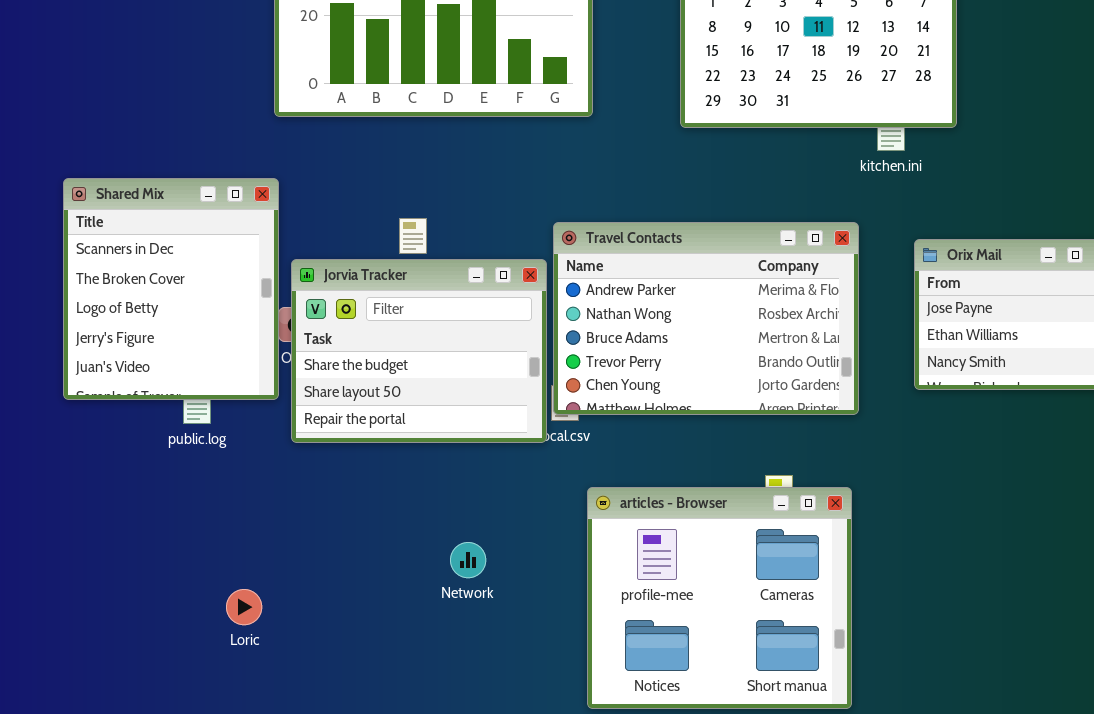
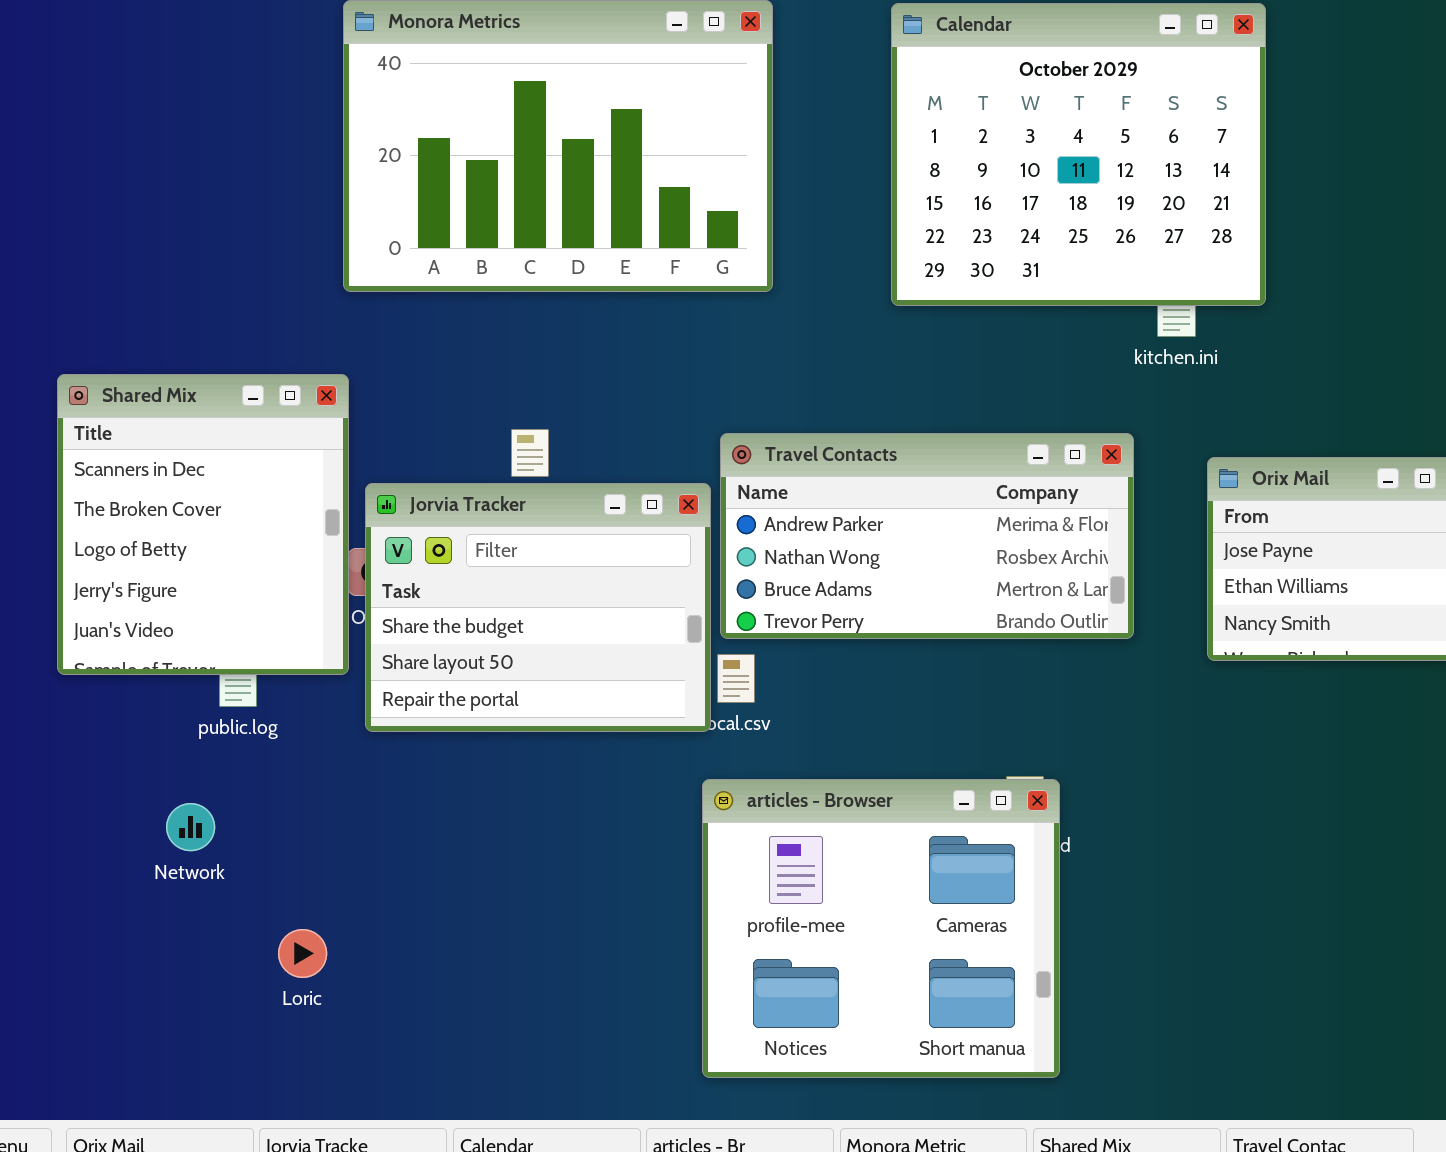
Travel Contacts: [553,222,859,415] -> [720,433,1134,639], resized
articles - Browser: [587,487,852,709] -> [702,779,1060,1078], moved
Network: [450,542,486,578] -> [166,803,215,851], moved

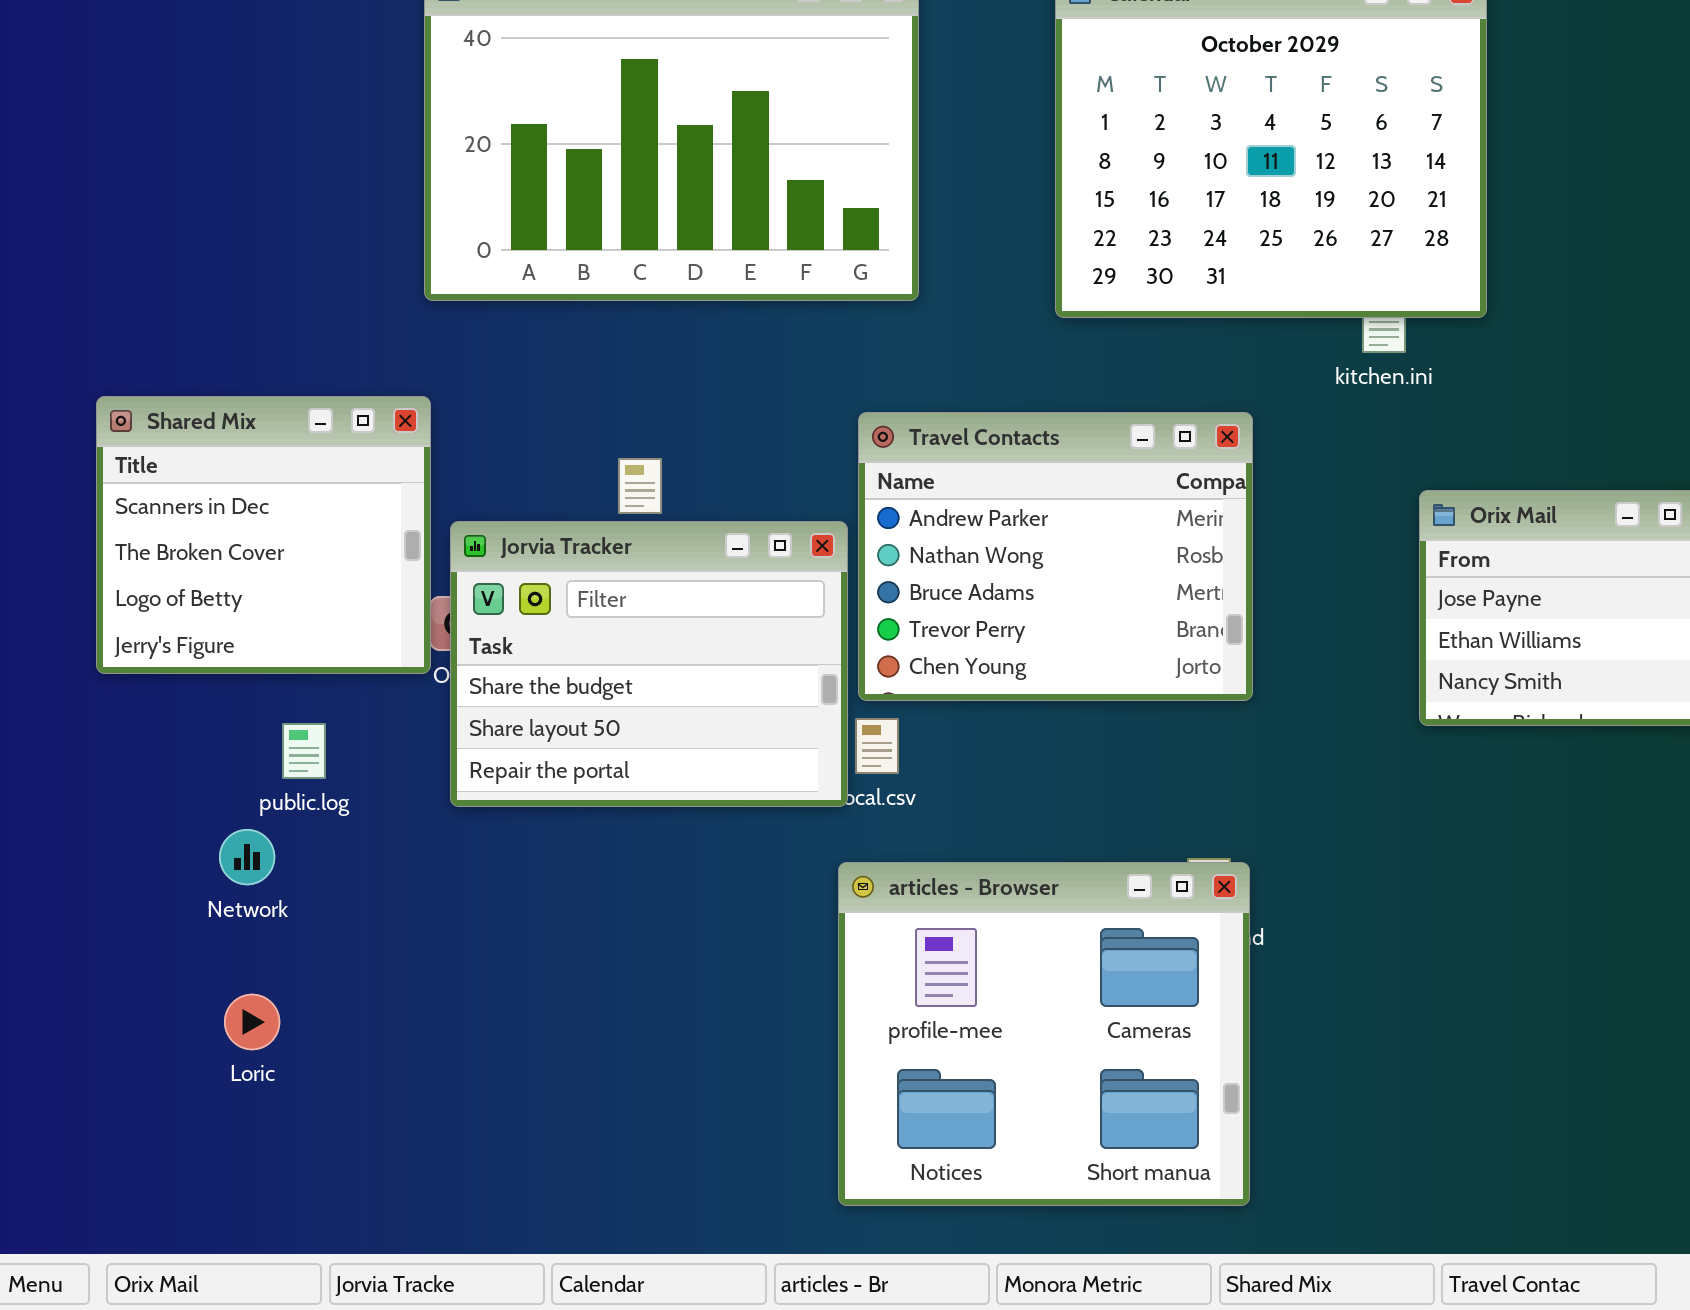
Shared Mix: [57,374,349,675] -> [96,396,431,674], resized
Travel Contacts: [720,433,1134,639] -> [858,412,1253,701], resized
Network: [166,803,215,851] -> [219,829,275,885], moved
Loric: [278,929,327,978] -> [224,994,280,1050], moved

